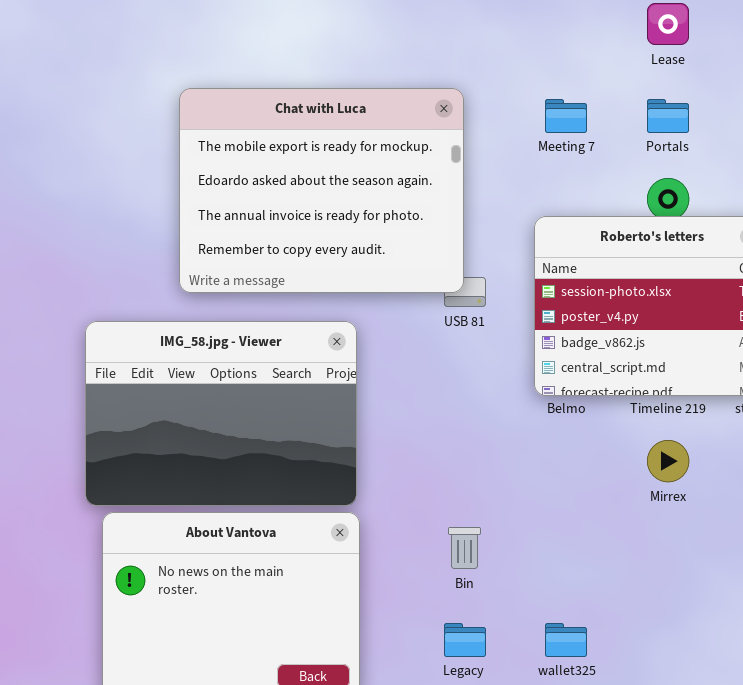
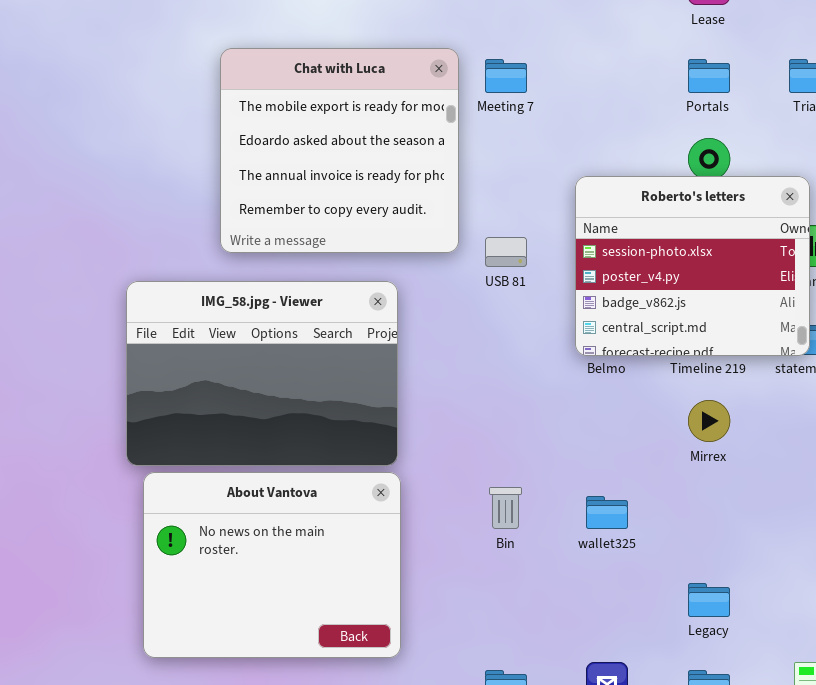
Chat with Luca: [179,88,464,293] -> [220,48,459,253], resized
Meeting 7: [545,99,587,133] -> [485,59,527,93], moved
Legacy: [444,623,486,657] -> [688,583,730,617], moved
wallet325: [545,623,587,657] -> [586,496,628,529], moved

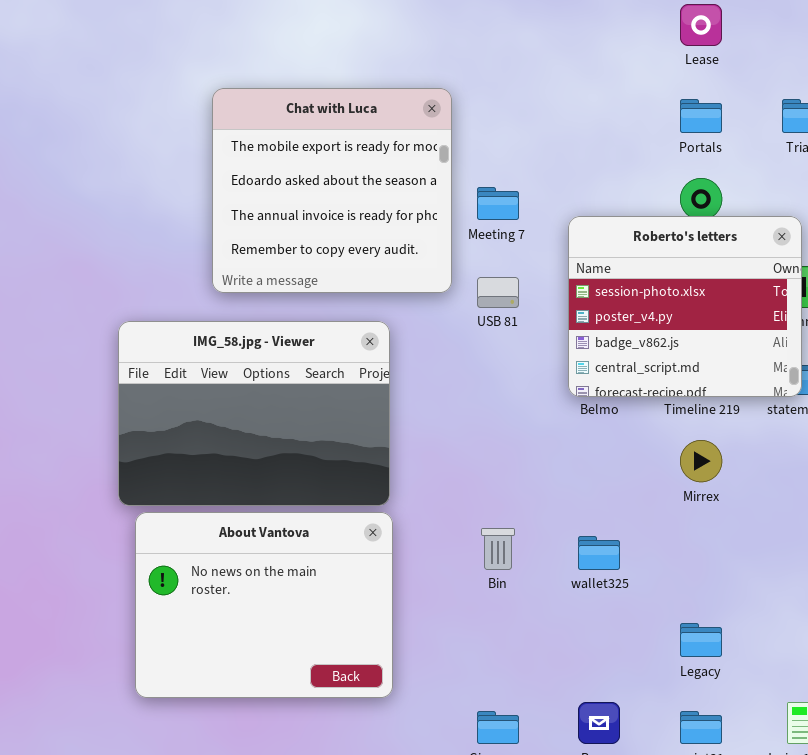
Meeting 7: [485,59,527,93] -> [477,187,519,220], moved

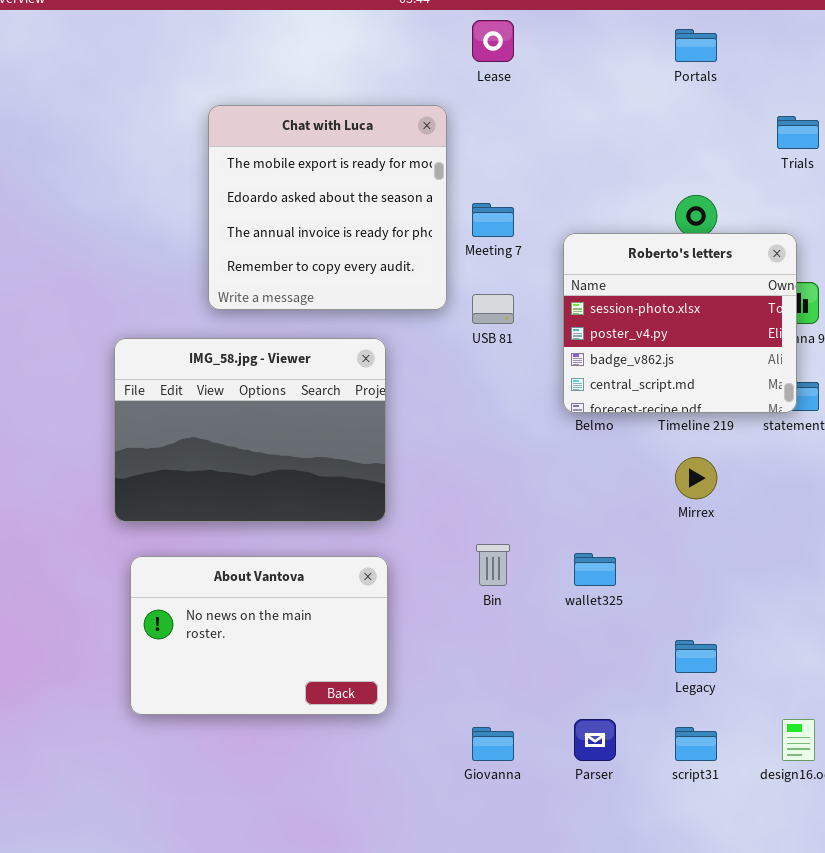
Lease: [680,4,722,46] -> [472,20,514,62], moved
Portals: [680,99,722,133] -> [675,29,717,62], moved
About Vantova: [135,512,393,698] -> [130,556,388,715], resized

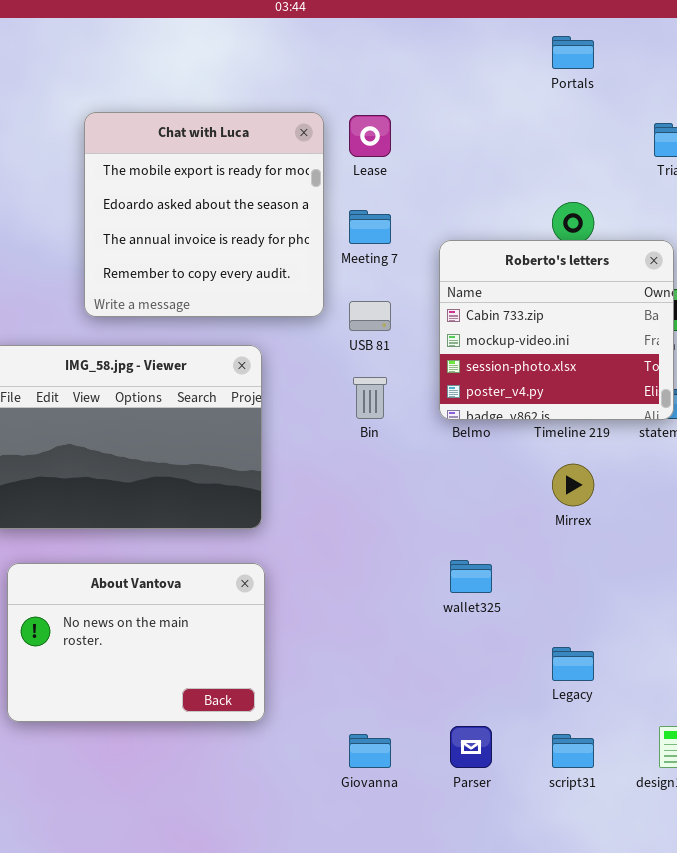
Lease: [472,20,514,62] -> [349,115,391,157], moved
Roberto's letters: [563,233,797,413] -> [439,240,674,420], scrolled up 2 rows
Bin: [476,544,510,586] -> [353,377,387,419], moved

